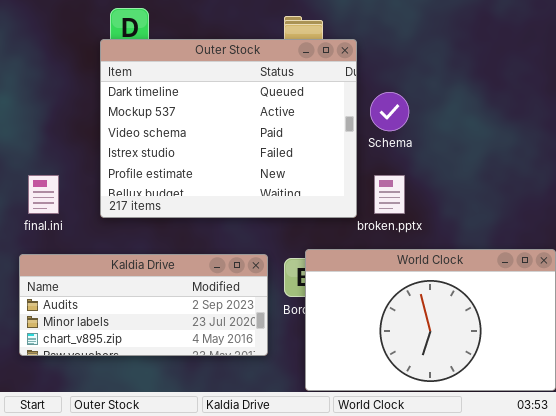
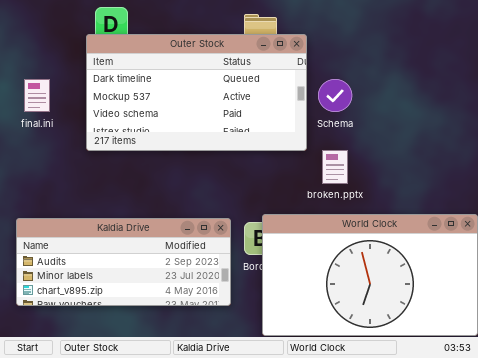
Outer Stock: [100,39,357,218] -> [86,34,307,151], resized
final.ini: [28,175,59,214] -> [24,79,50,112], moved

